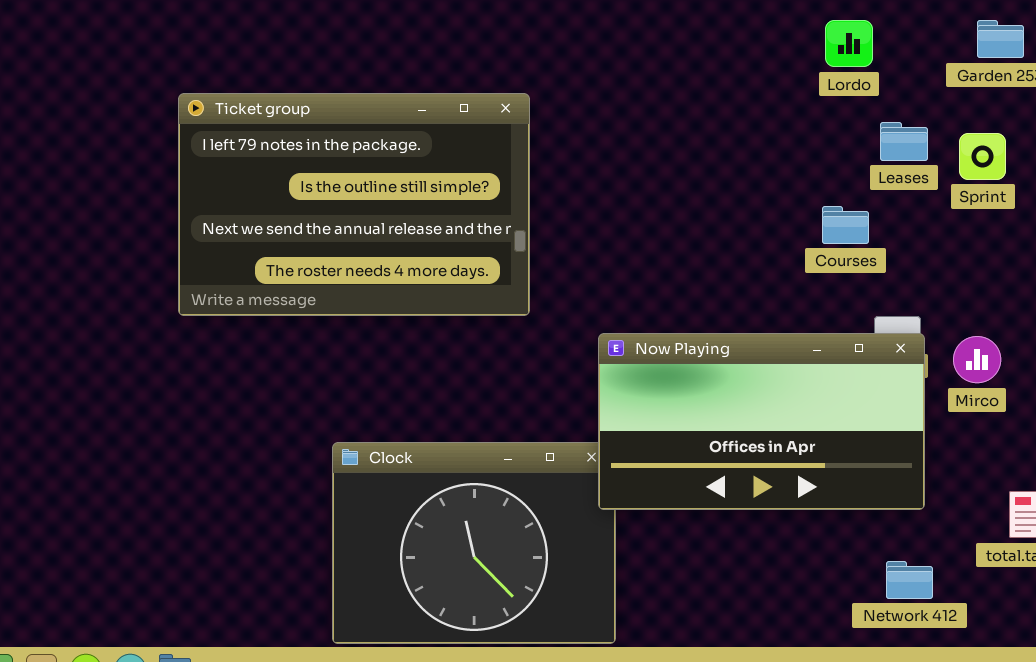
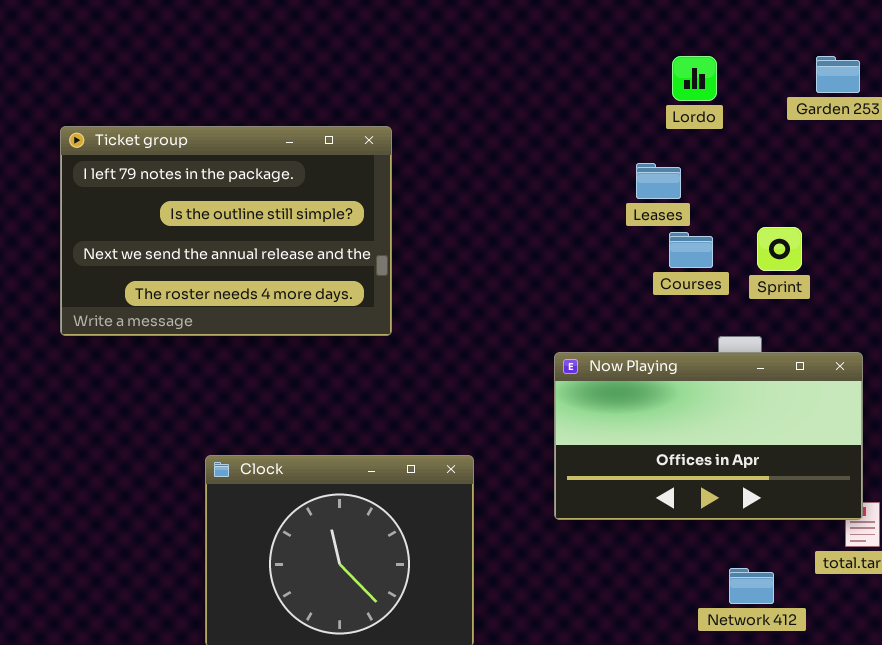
Leases: [880,122,928,161] -> [636,163,681,199], moved
Sprint: [959,133,1006,180] -> [757,227,802,271], moved
Now Playing: [598,333,925,510] -> [554,352,863,520], moved

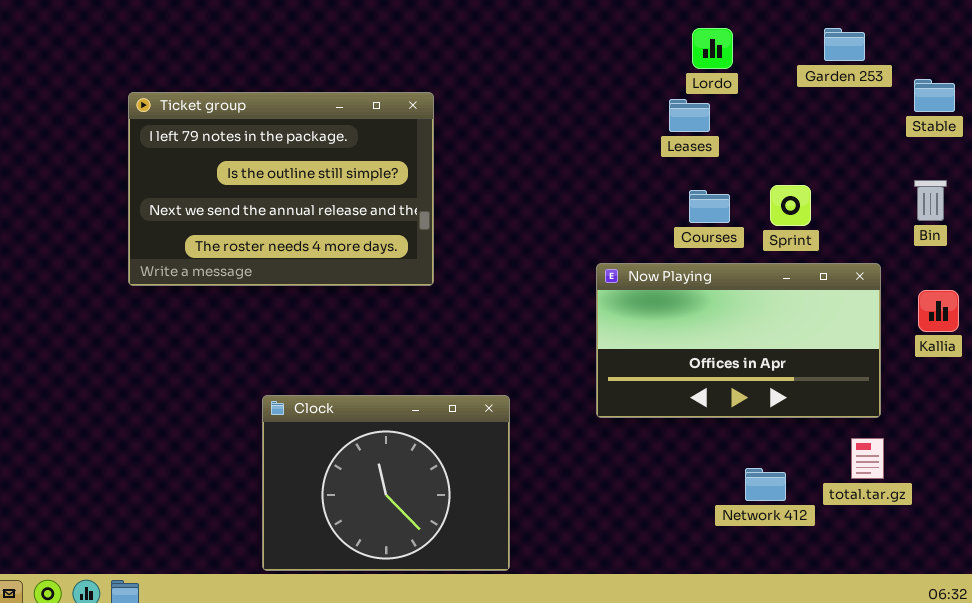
Leases: [636,163,681,199] -> [669,99,710,132], moved
Now Playing: [554,352,863,520] -> [596,263,881,418], moved
Network 412: [729,568,774,604] -> [745,468,786,501], moved

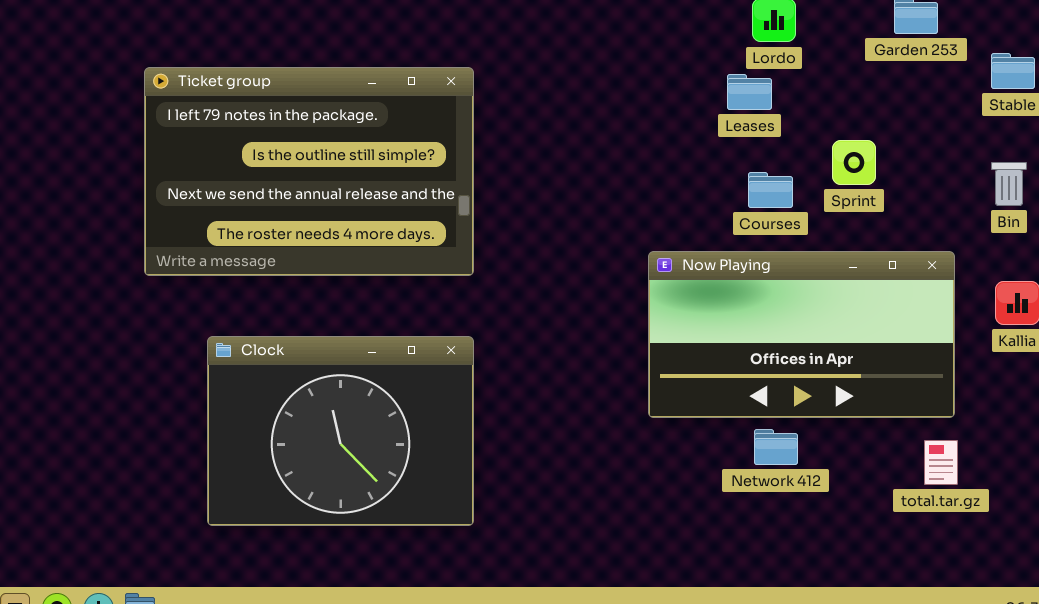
Sprint: [770,185,811,226] -> [832,140,876,185], moved
Clock: [262,395,510,571] -> [207,336,474,526], moved
Network 412: [745,468,786,501] -> [754,429,798,465], moved

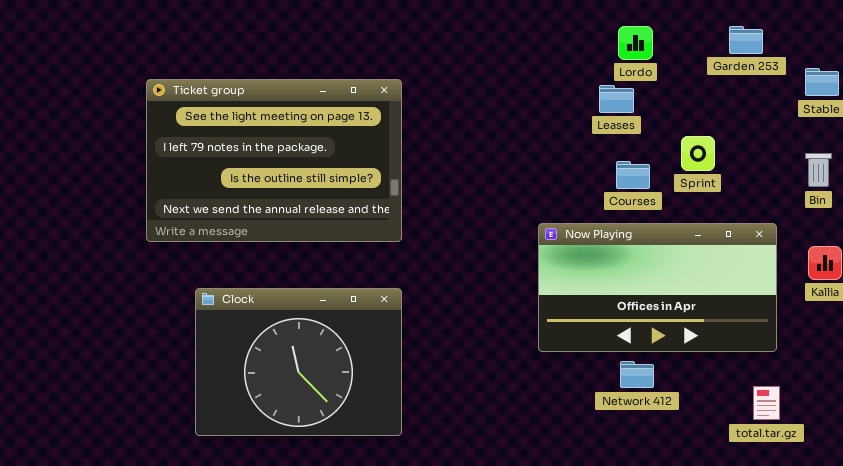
Ticket group: [144,67,474,276] -> [146,79,402,242], scrolled up 1 row
total.tar.gz: [924,440,958,485] -> [753,386,780,420], moved

